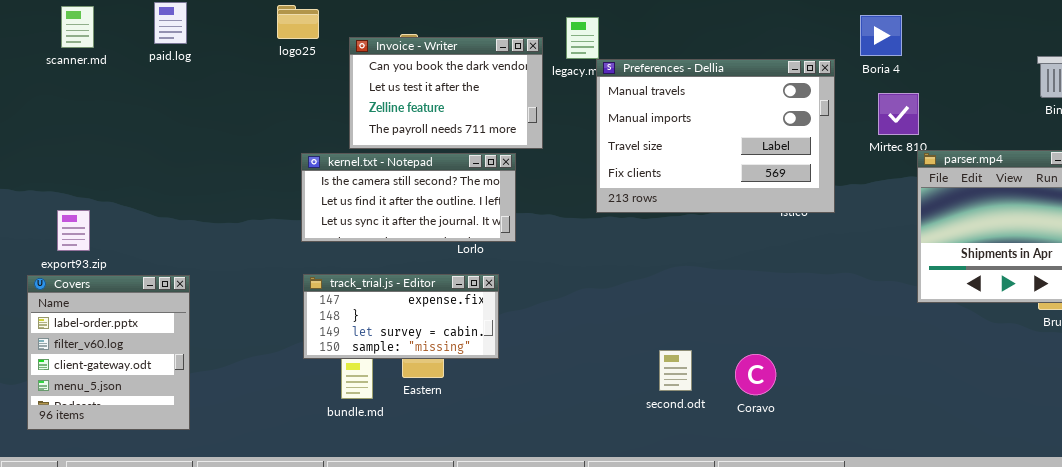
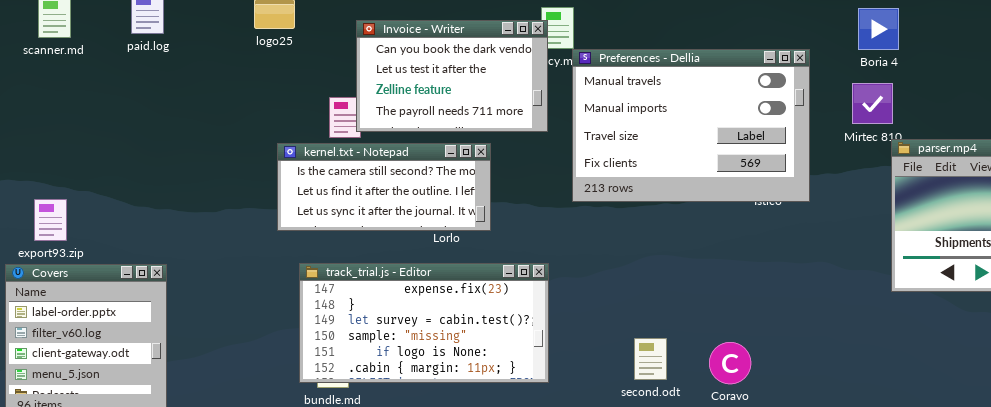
Boria 4: [860,15,902,56] -> [858,8,899,50], moved
Invoice - Writer: [349,37,543,149] -> [356,20,548,132], moved
track_trial.js - Editor: [303,274,499,359] -> [299,263,549,383], moved, resized

